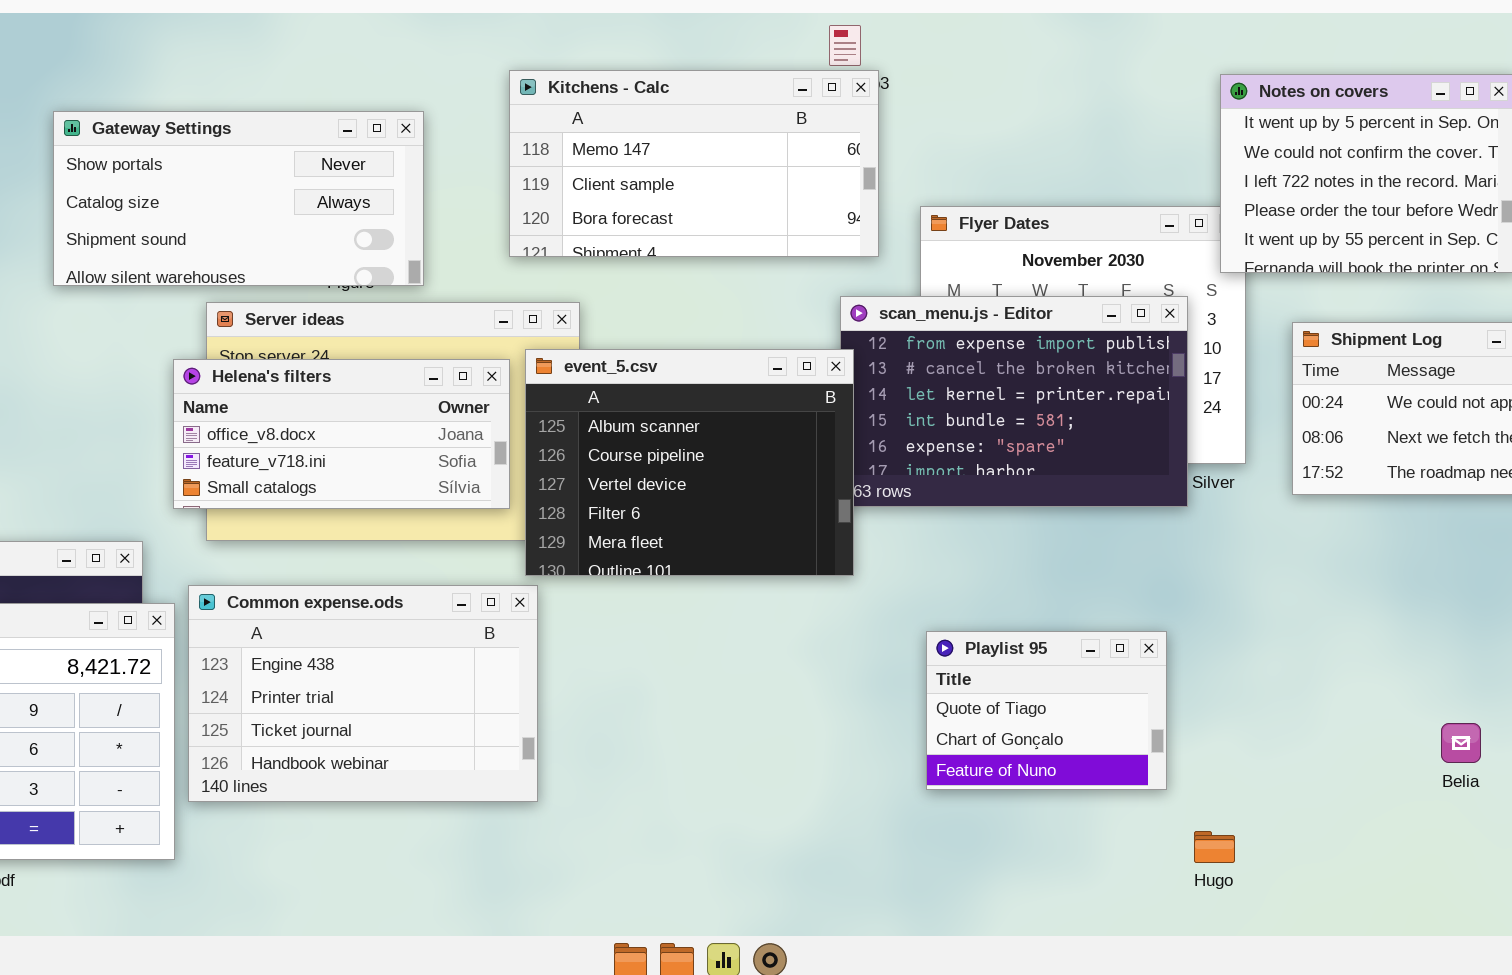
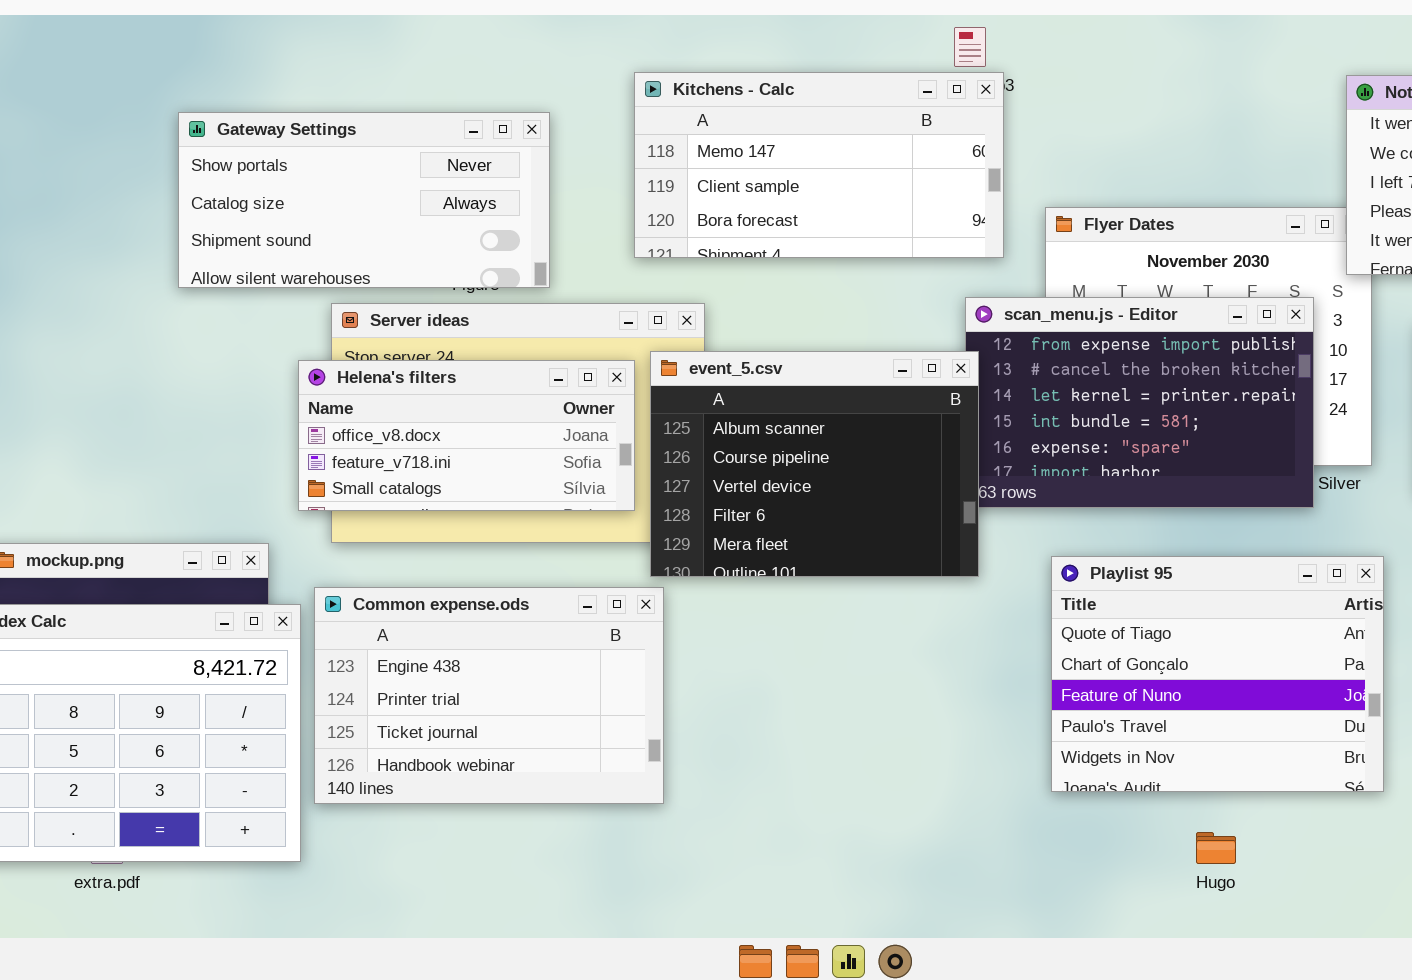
Playlist 95: [926,631,1167,790] -> [1051,556,1384,792], resized
Hugo: [1194,831,1235,863] -> [1196,832,1236,864], moved

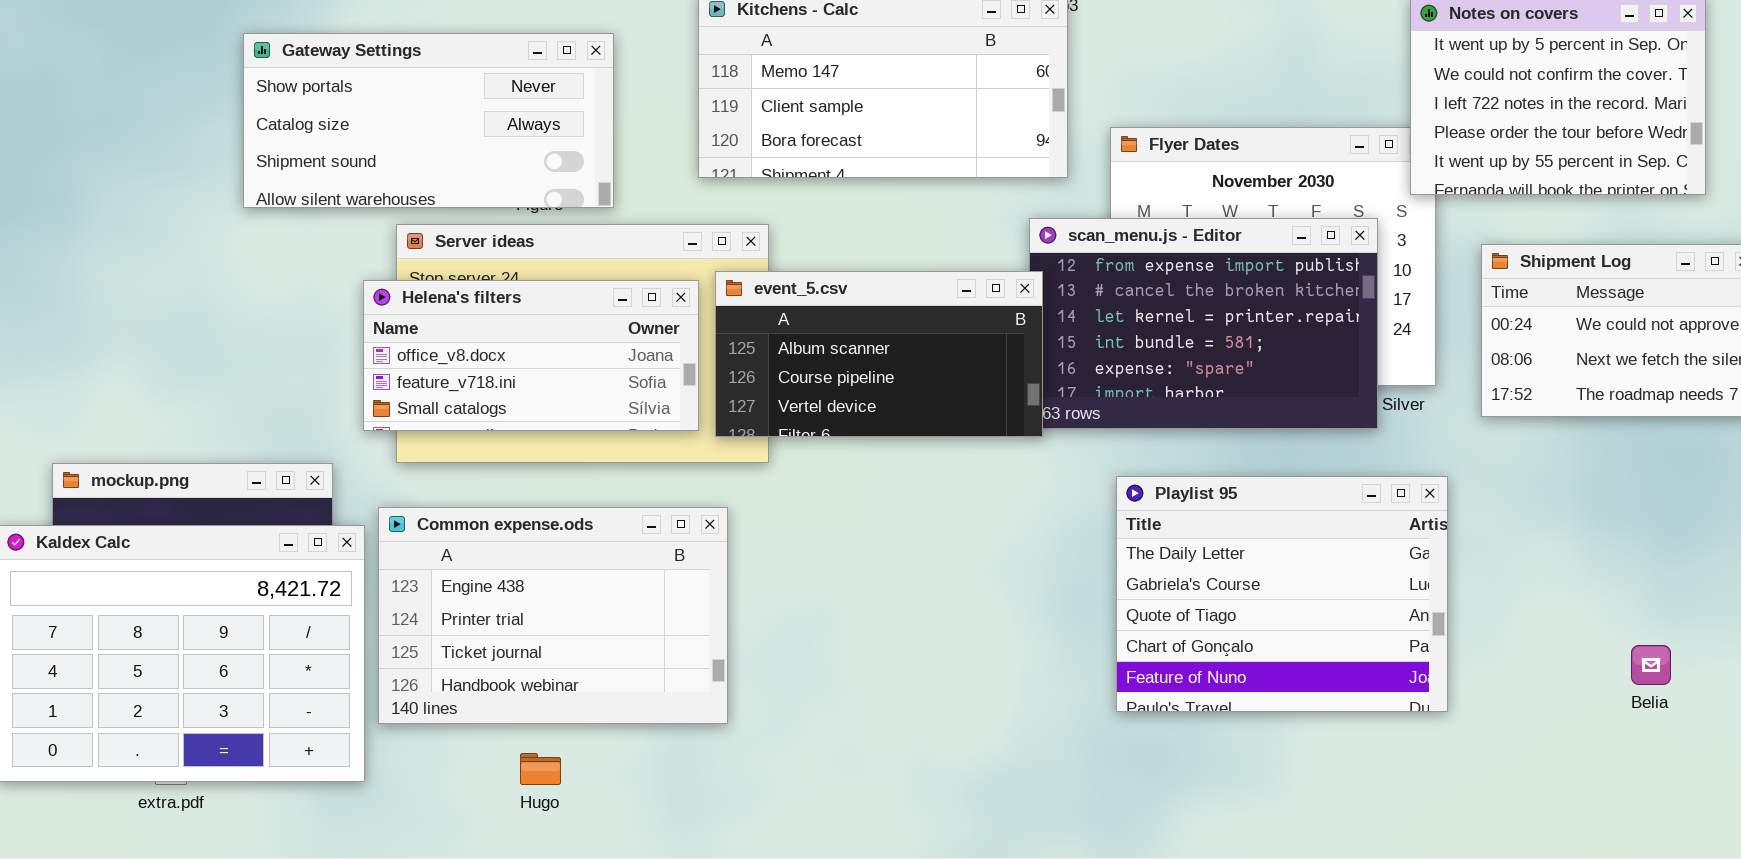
event_5.csv: [650,351,979,577] -> [715,271,1043,437], resized
Playlist 95: [1051,556,1384,792] -> [1116,476,1448,712], scrolled up 2 rows
Hugo: [1196,832,1236,864] -> [520,753,561,785], moved

